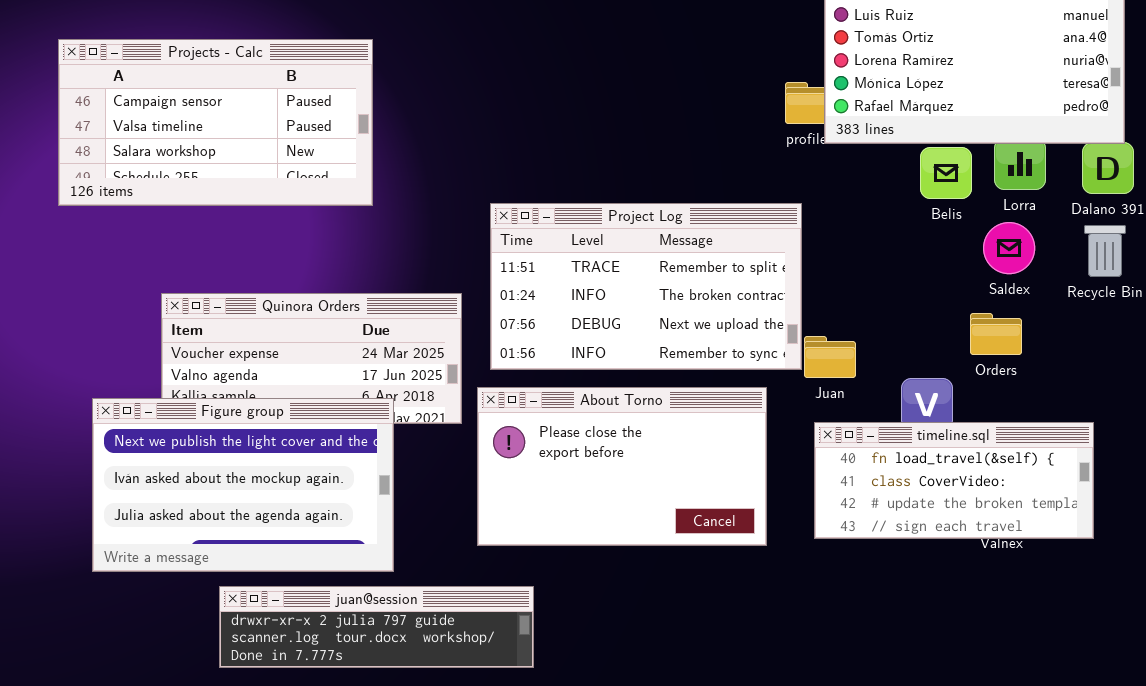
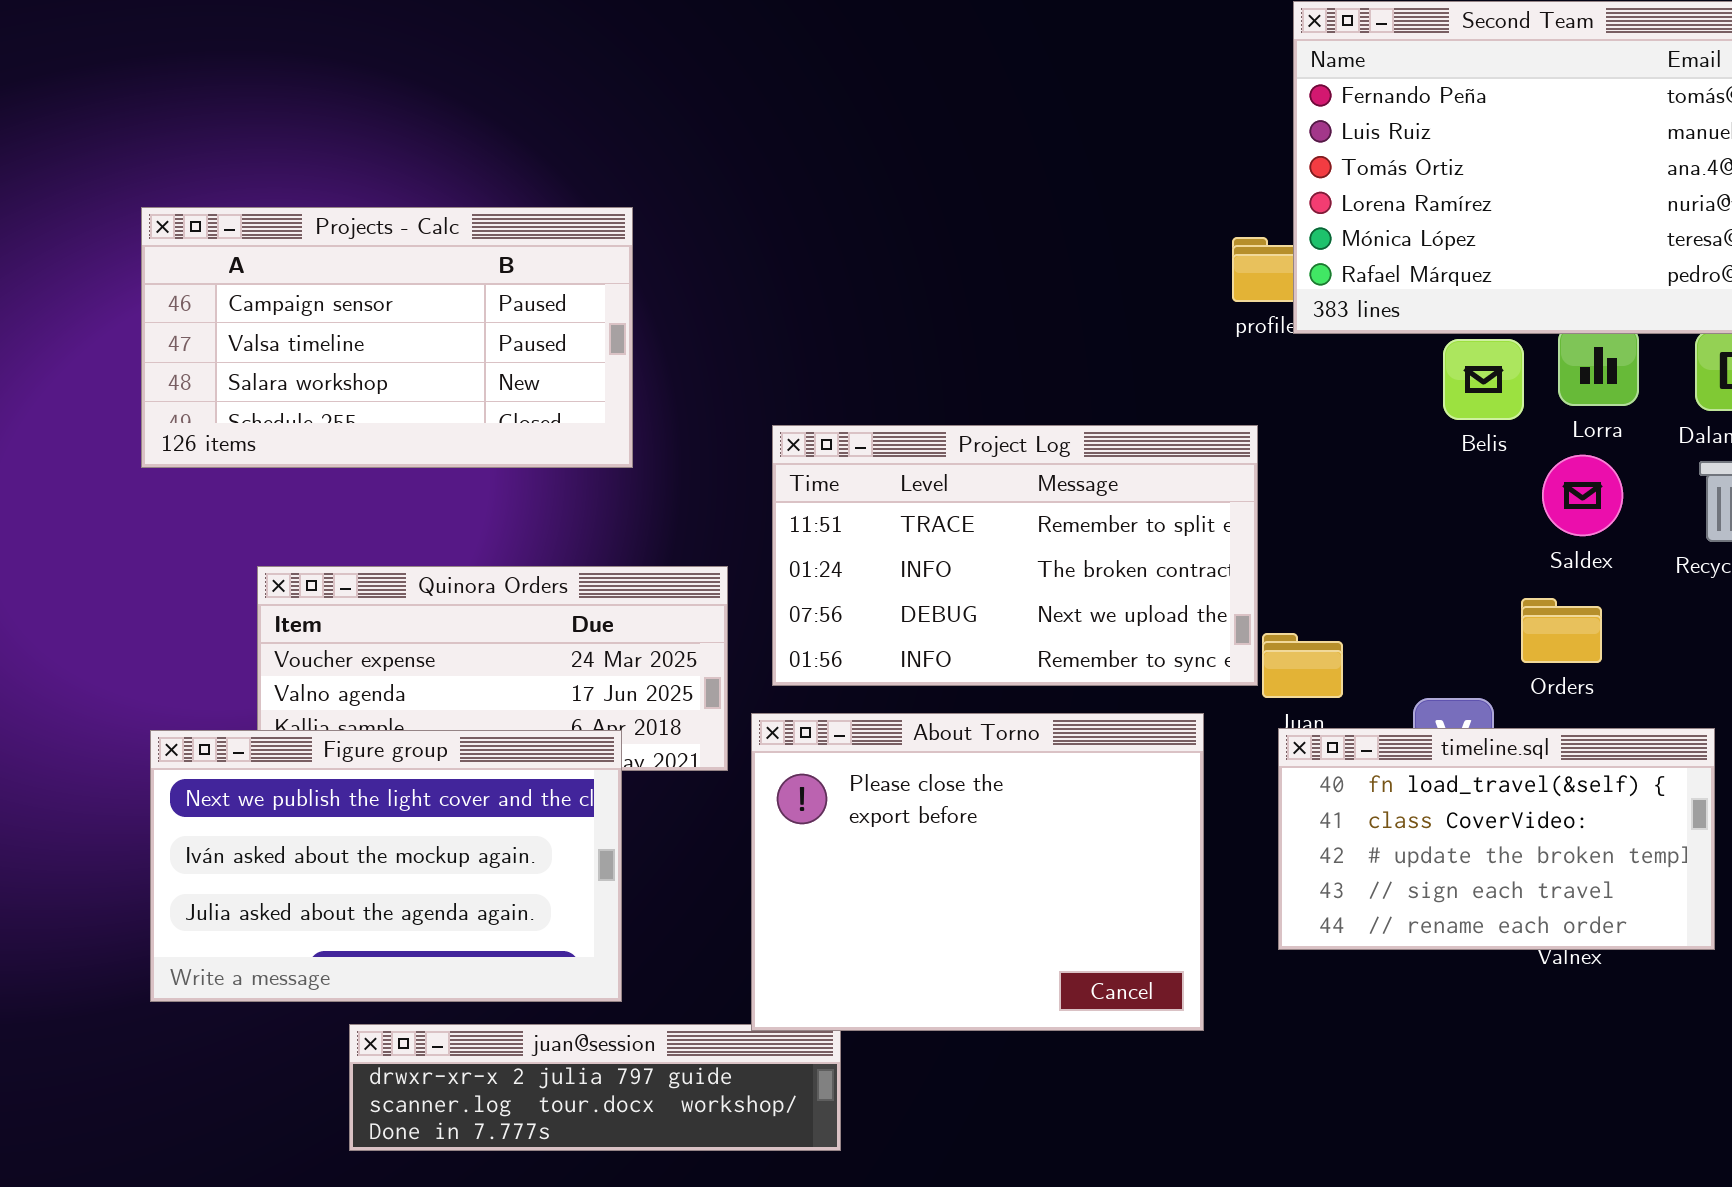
Projects - Calc: [58,39,373,206] -> [141,207,633,468], moved
About Torno: [477,387,767,546] -> [751,713,1204,1031], resized
timeline.sql: [814,422,1094,539] -> [1278,728,1715,950], resized

